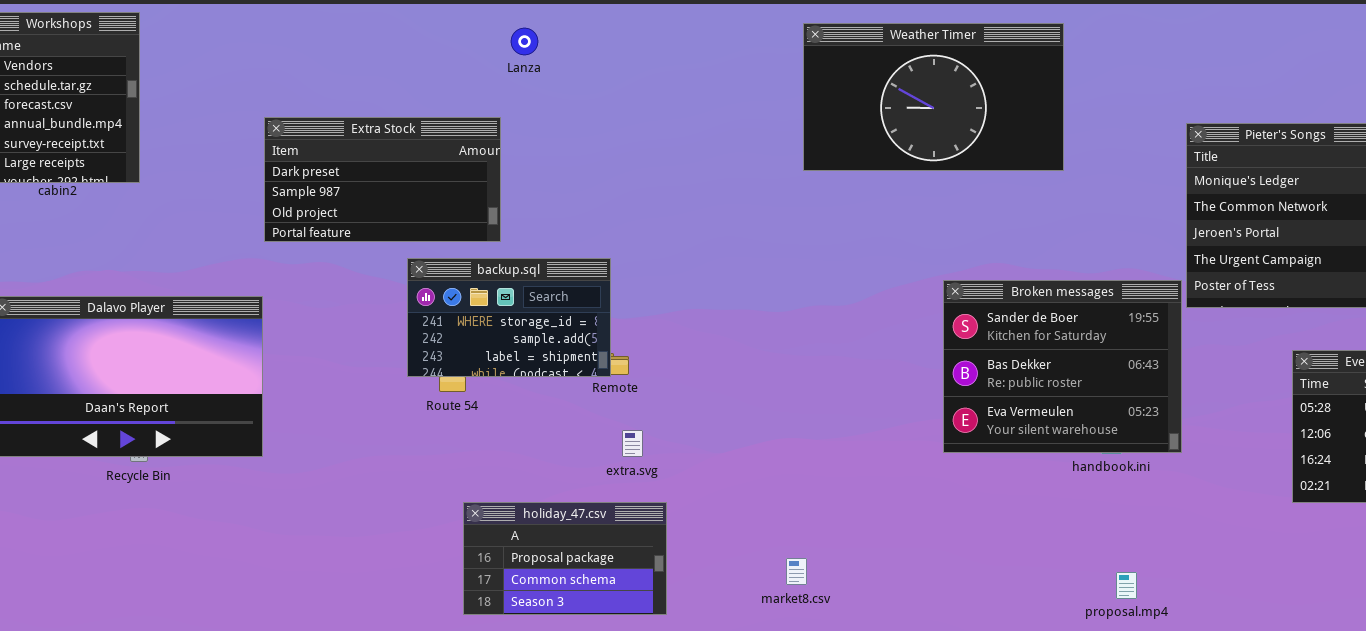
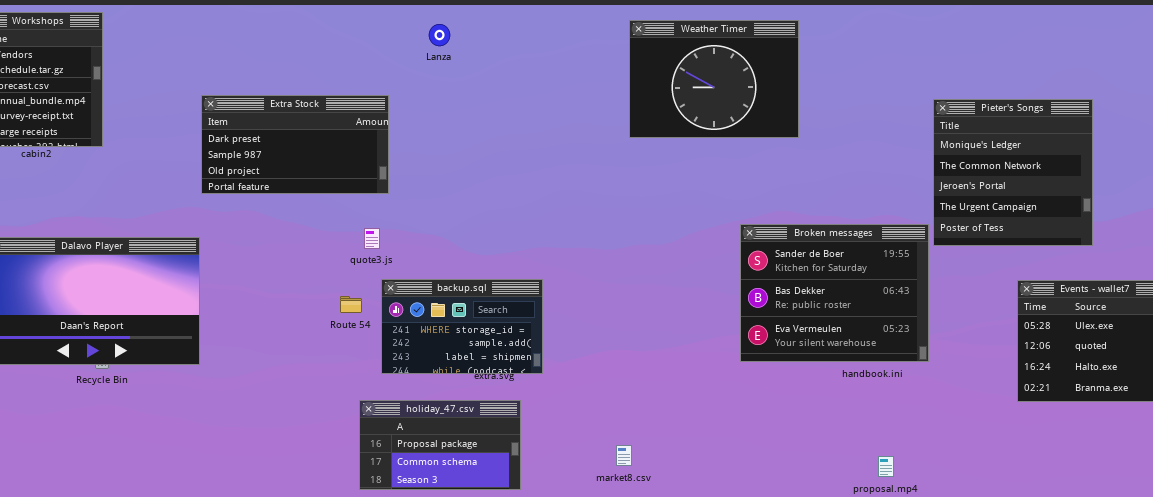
Weather Timer: [803,23,1064,171] -> [629,20,799,138], resized
Lanza: [511,28,538,55] -> [429,24,450,46], moved
backup.sql: [407,258,611,377] -> [381,279,543,374], moved

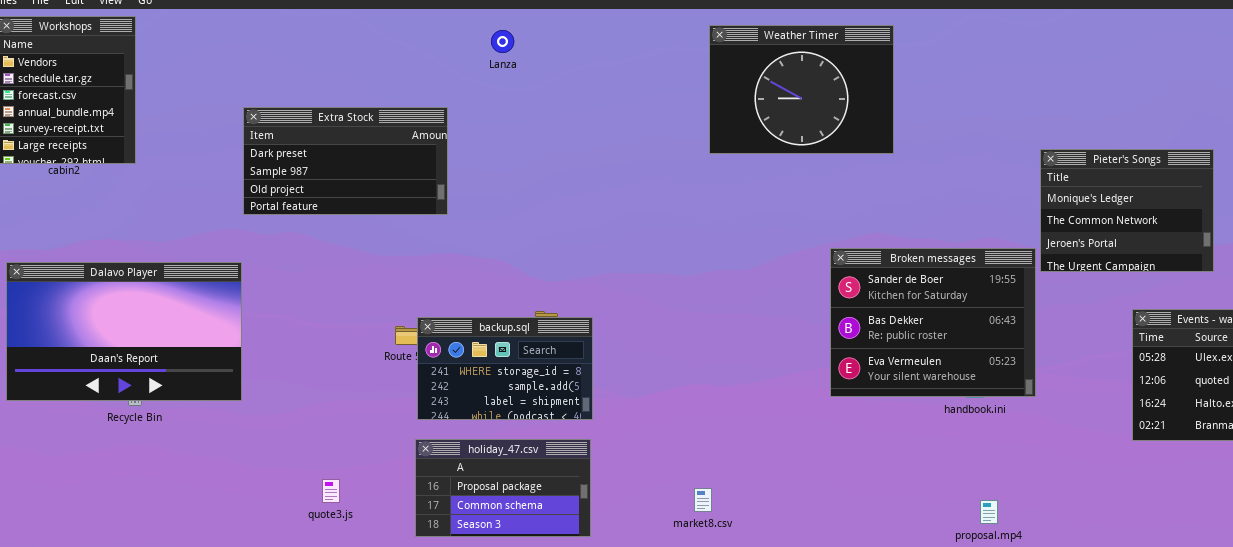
Pieter's Songs: [933,99,1093,246] -> [1040,149,1214,272], resized
quote3.js: [364,228,380,249] -> [322,479,340,503], moved
backup.sql: [381,279,543,374] -> [417,317,593,420], moved

